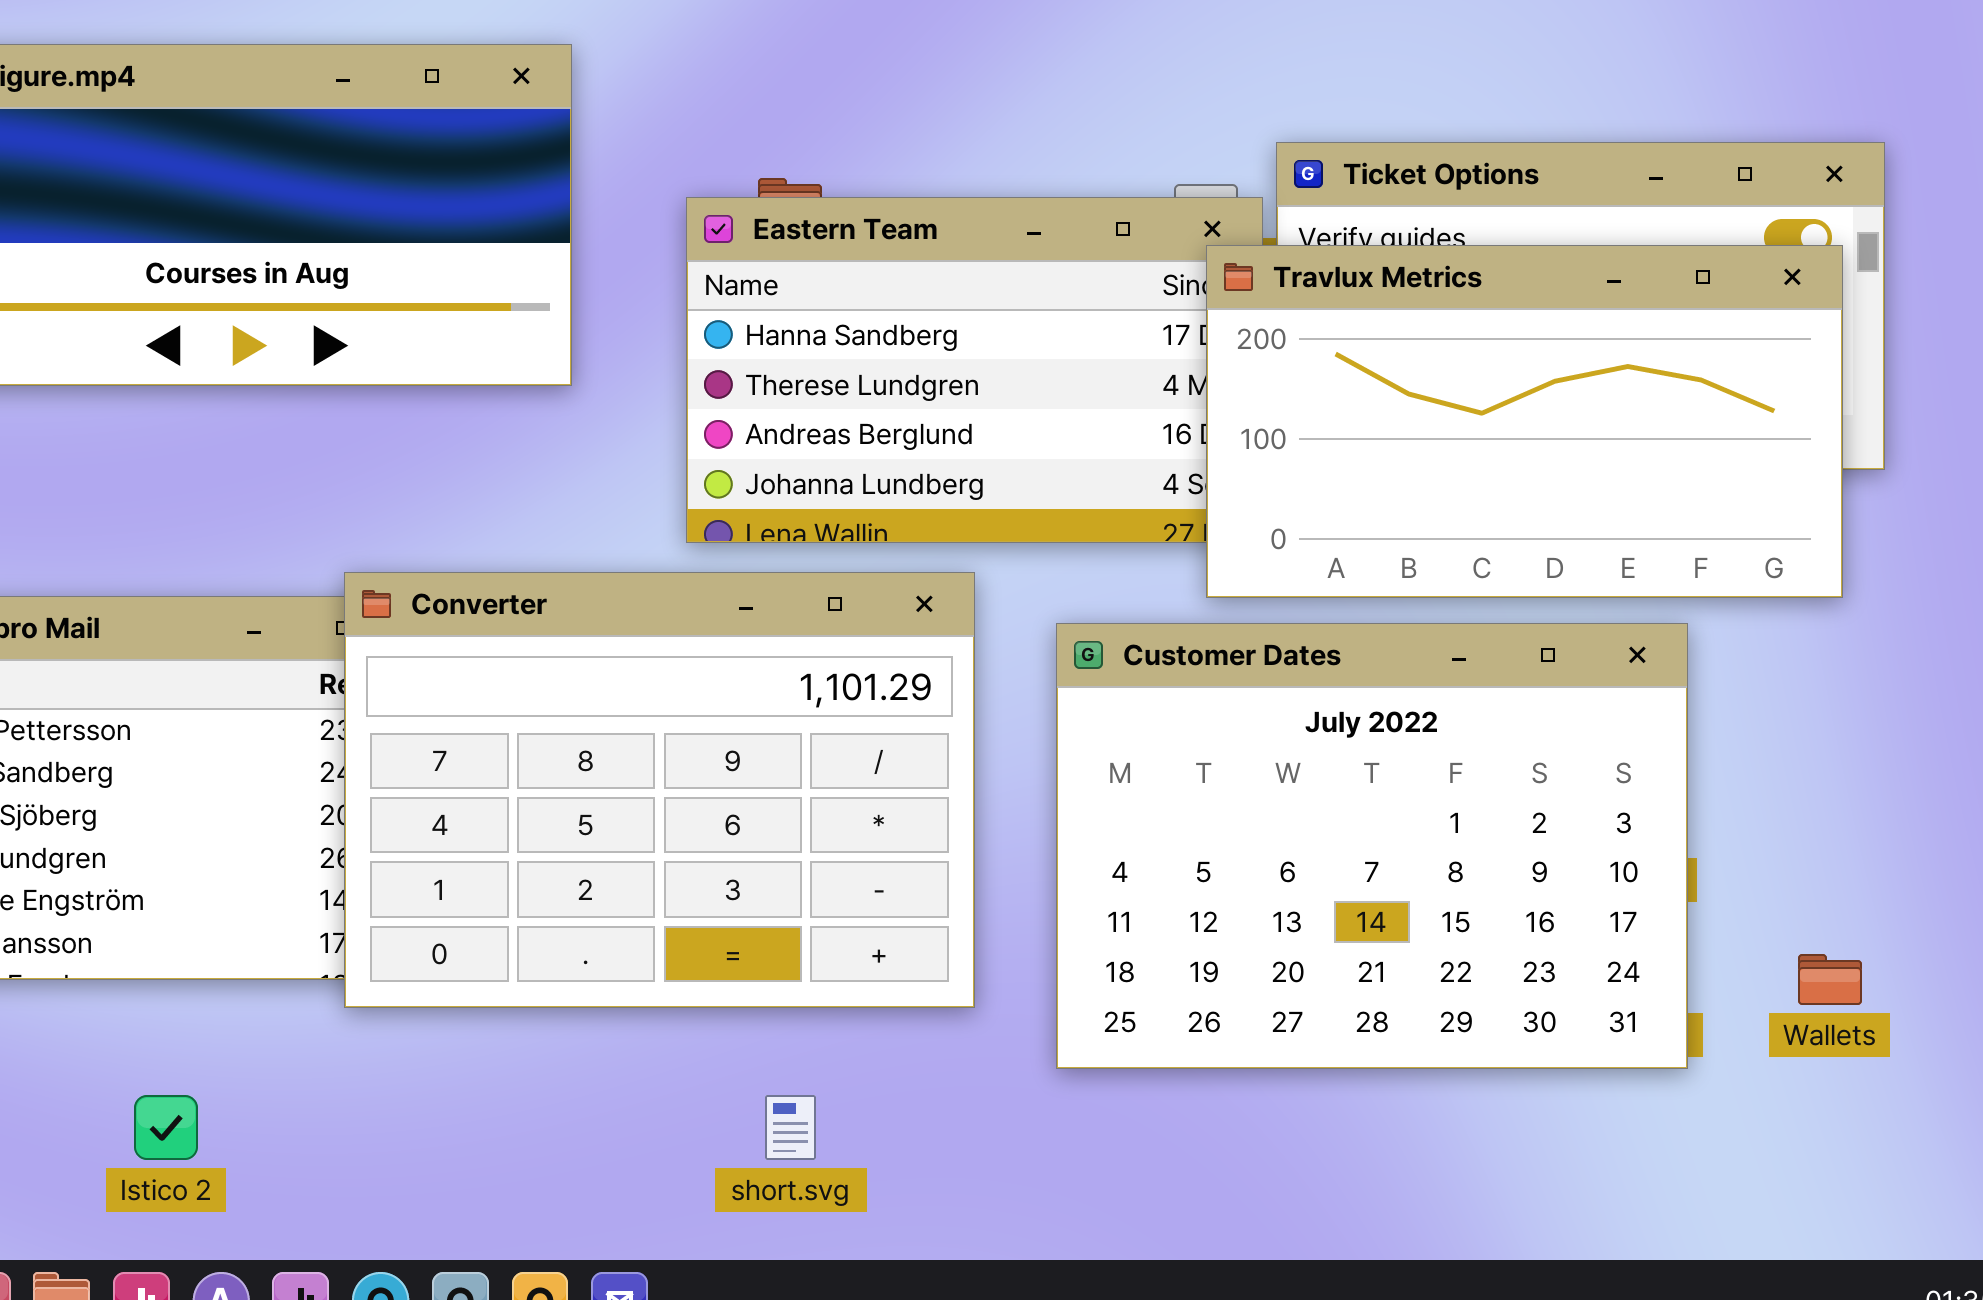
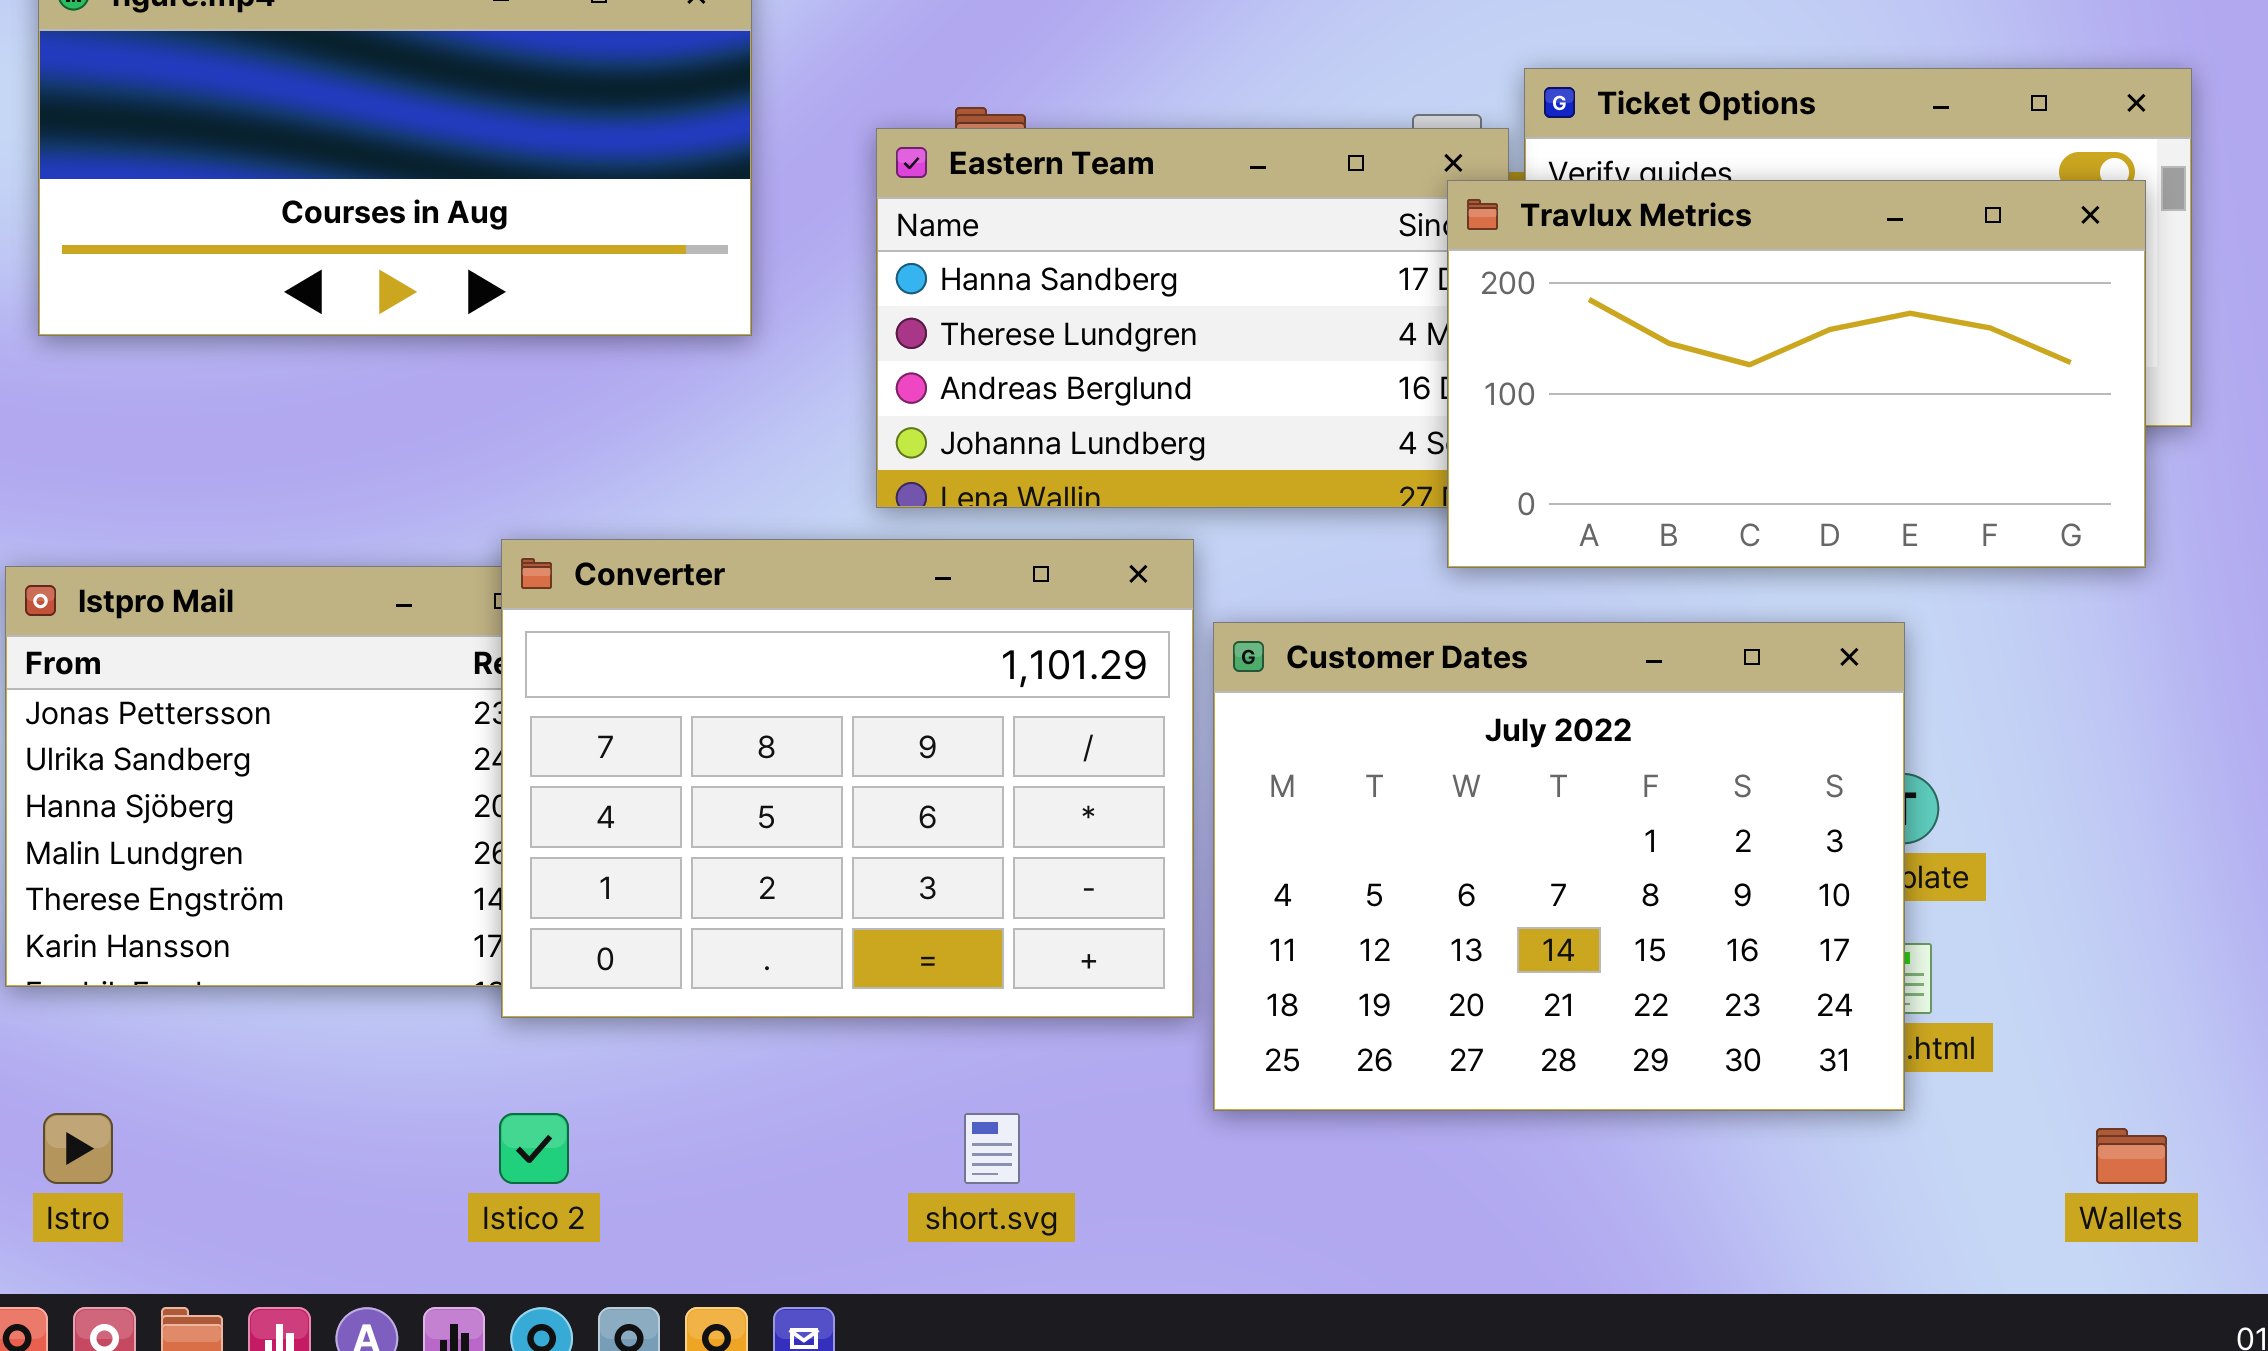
Customer Dates: [1056,623,1688,1069] -> [1213,622,1905,1111], moved
Wallets: [1798,954,1862,1005] -> [2096,1128,2167,1184], moved
Istico 2: [134,1095,198,1160] -> [499,1113,569,1184], moved

